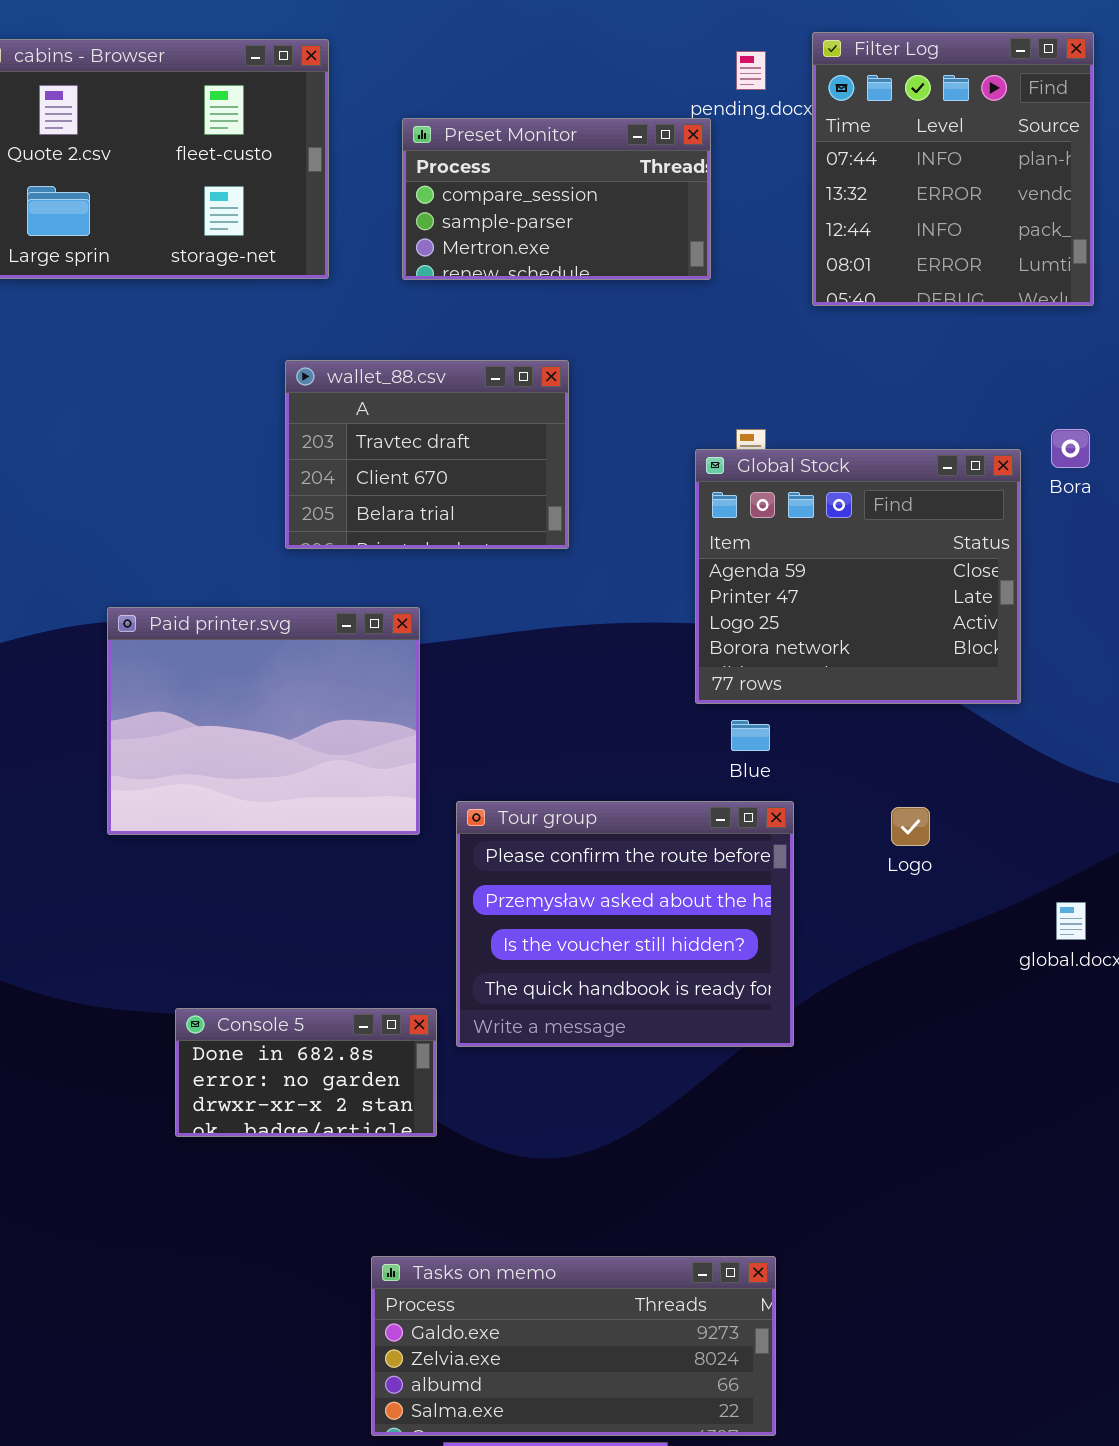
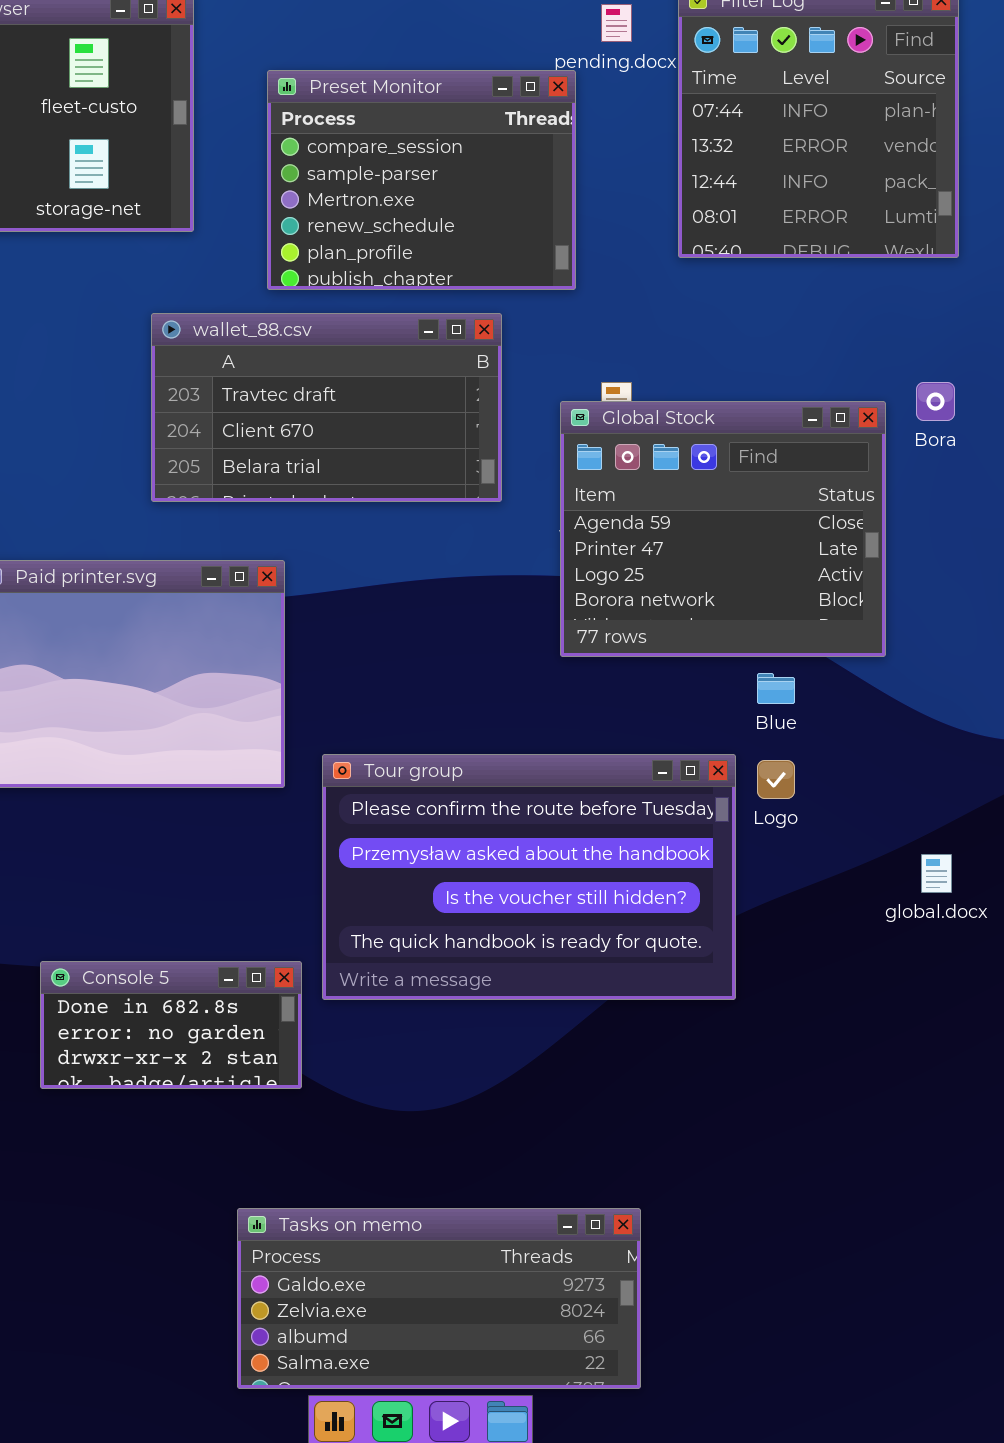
Preset Monitor: [402,118,711,280] -> [267,70,576,290], resized
wallet_88.csv: [285,360,569,549] -> [151,313,502,502], resized
Blue: [731,720,770,751] -> [757,673,795,704], moved
Tour group: [456,801,794,1047] -> [322,754,736,1000], resized

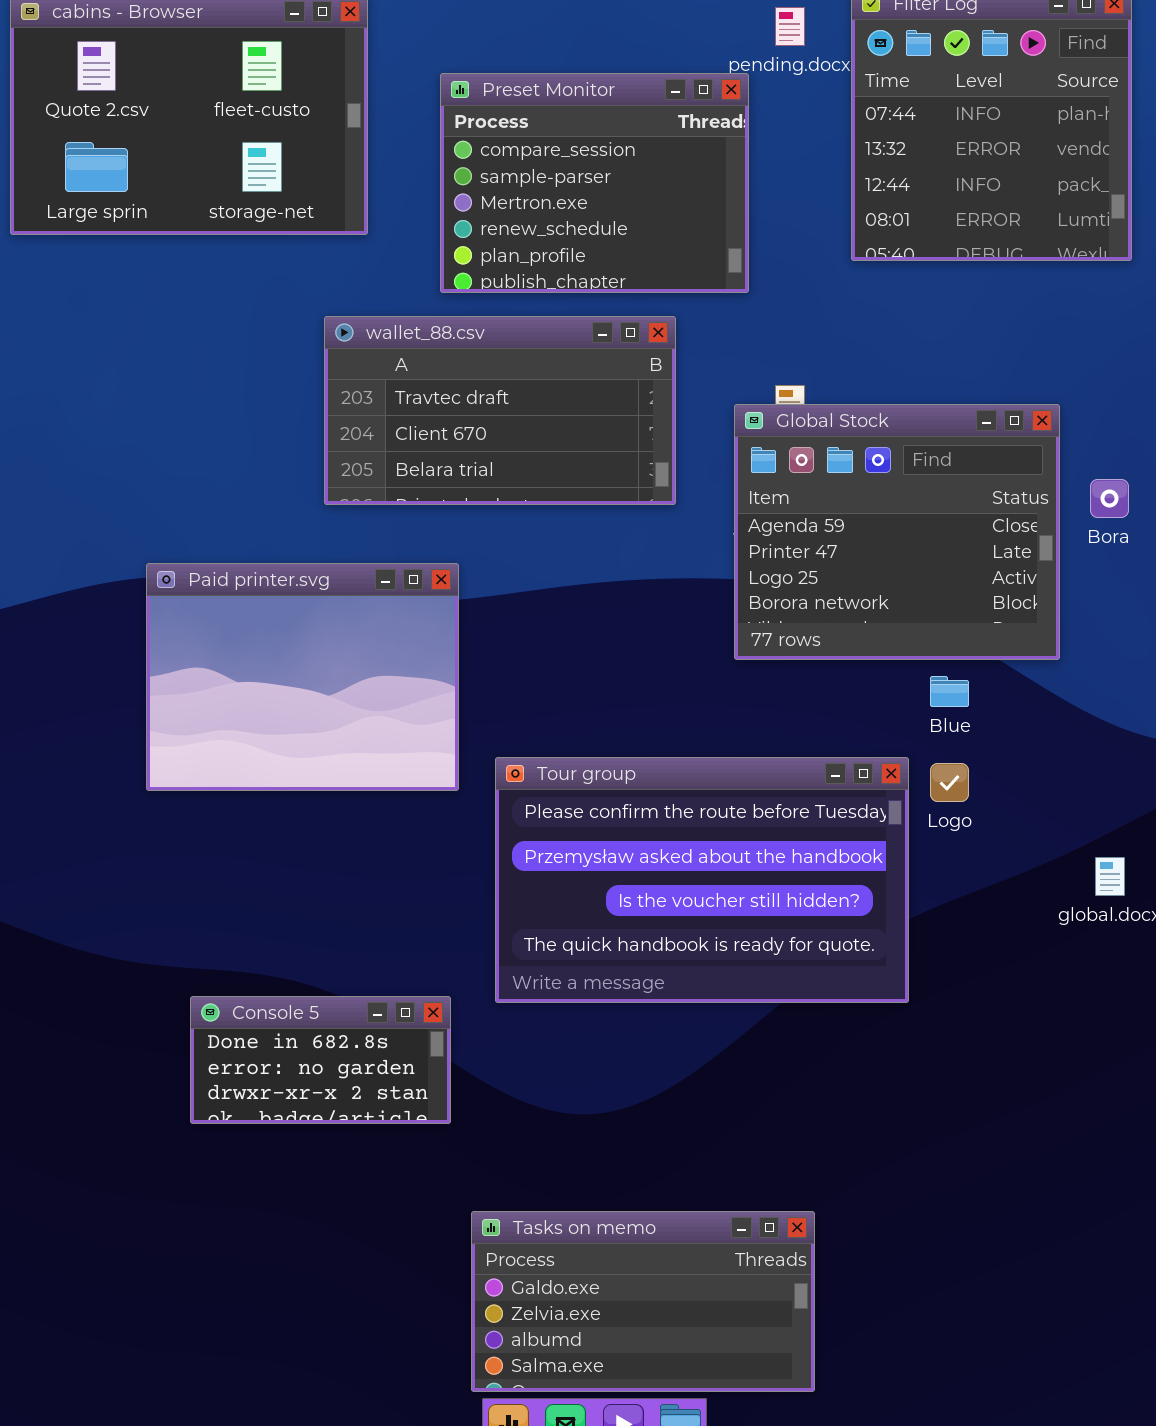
Bora: [916,382,955,421] -> [1090,479,1129,518], moved
Console 5: [40,961,302,1089] -> [190,996,451,1124], moved
Tasks on memo: [237,1208,641,1389] -> [471,1211,815,1392], resized

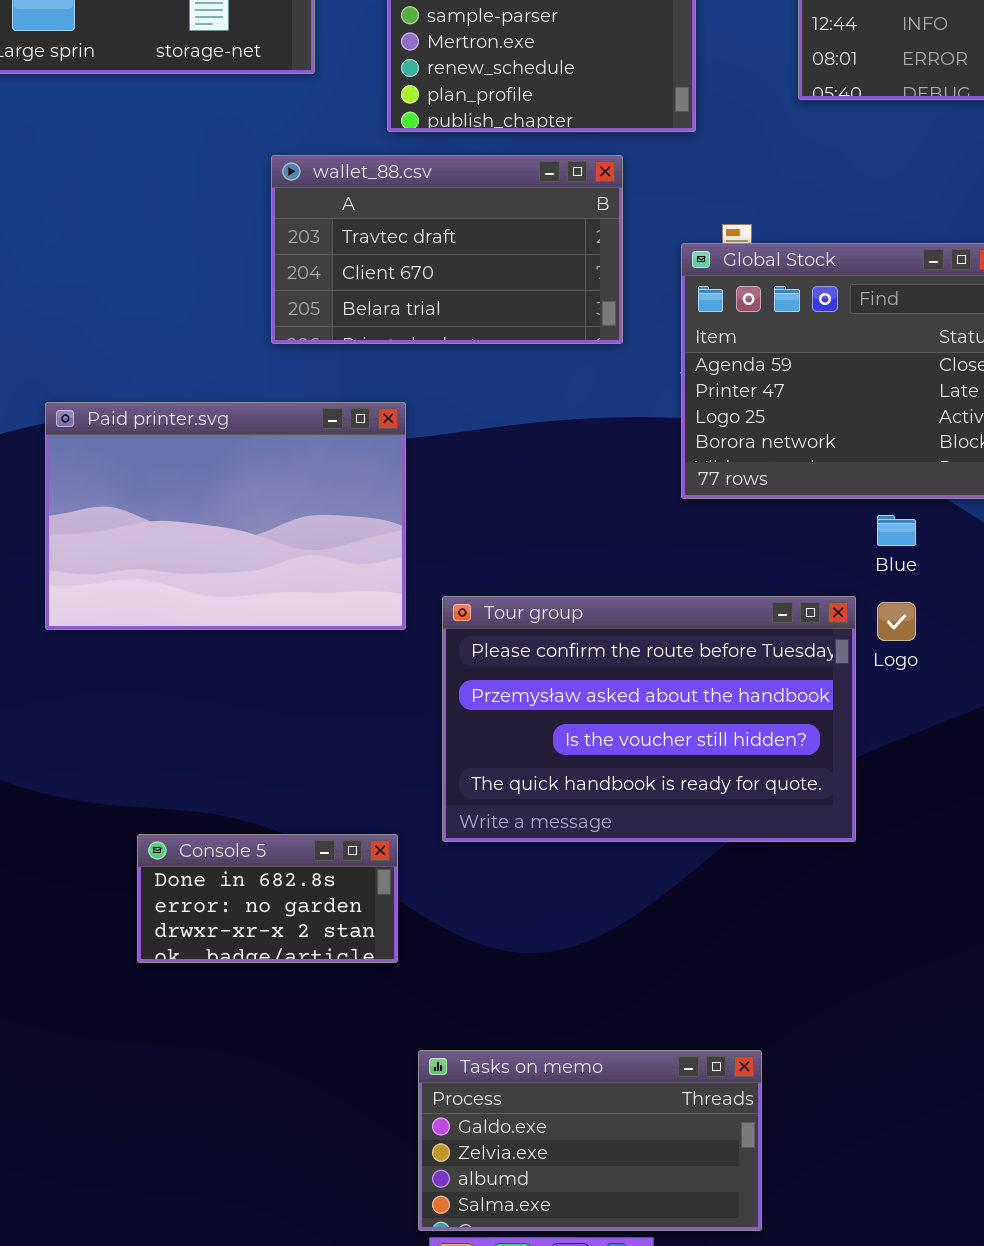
Paid printer.svg: [146,563,459,791] -> [45,402,406,630], resized

